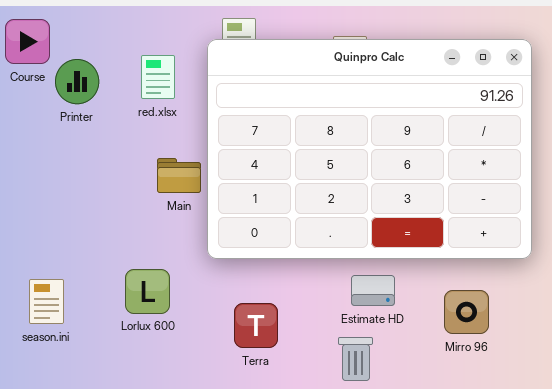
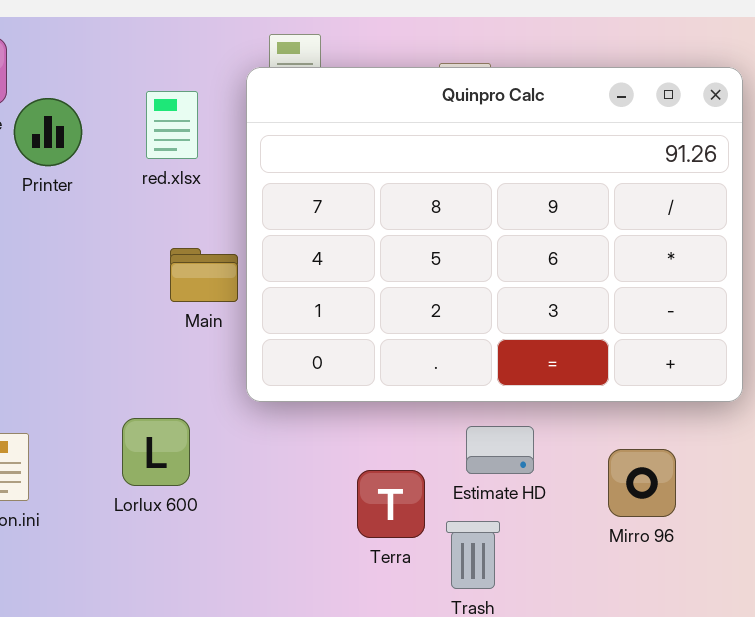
Terra: [234,303,278,348] -> [357,470,425,538], moved

